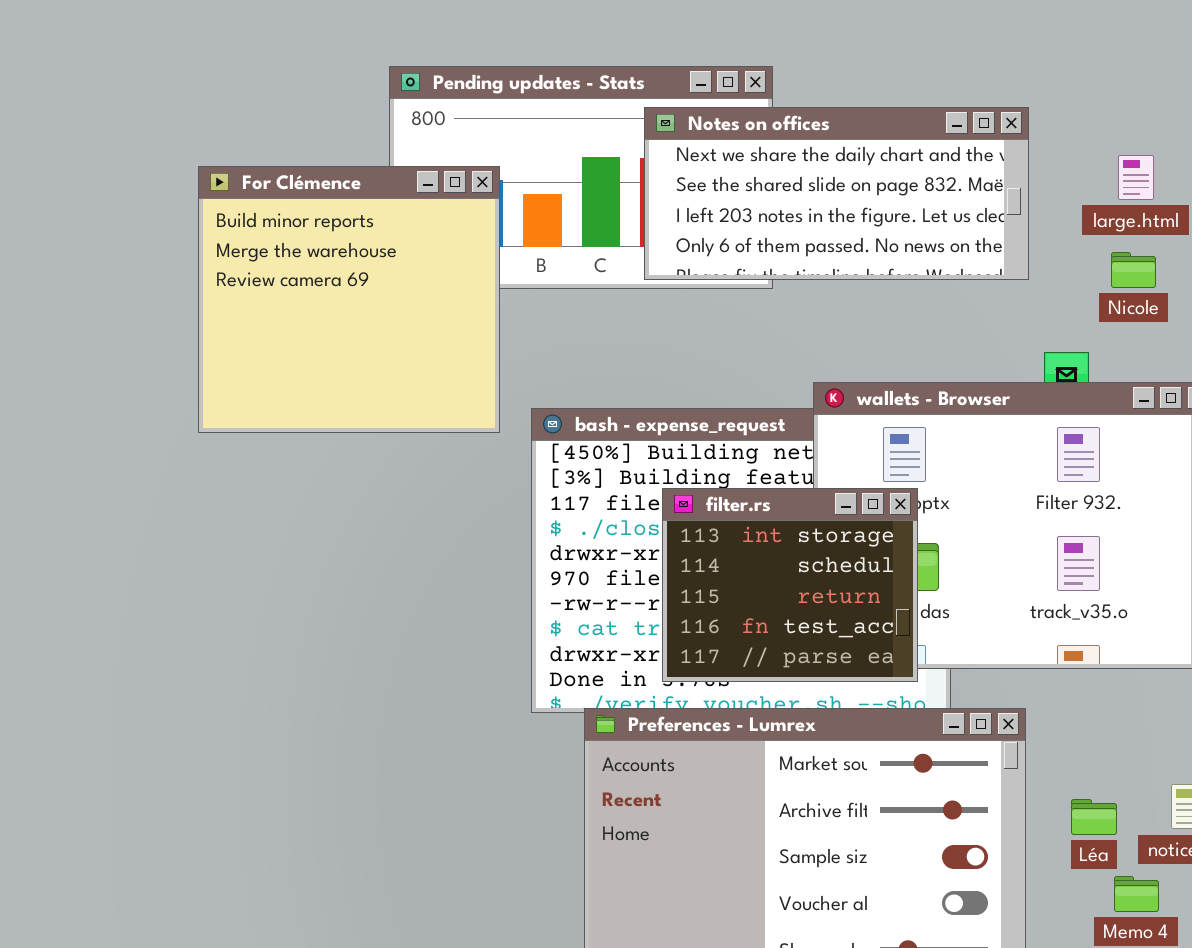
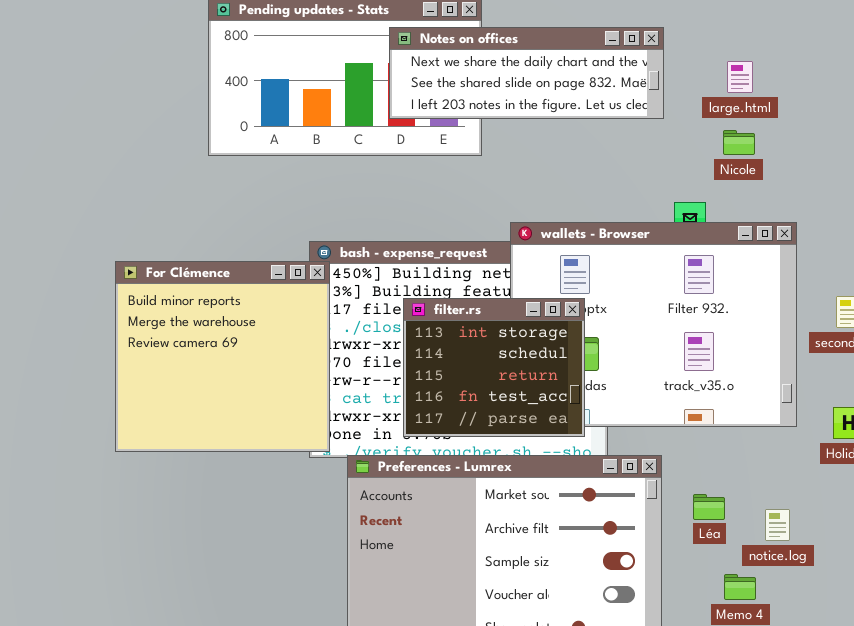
Notes on offices: [644,107,1029,280] -> [389,27,664,119], resized
For Clémence: [198,166,500,433] -> [115,261,330,452], moved
Léa: [1071,799,1117,835] -> [693,494,725,520], moved

